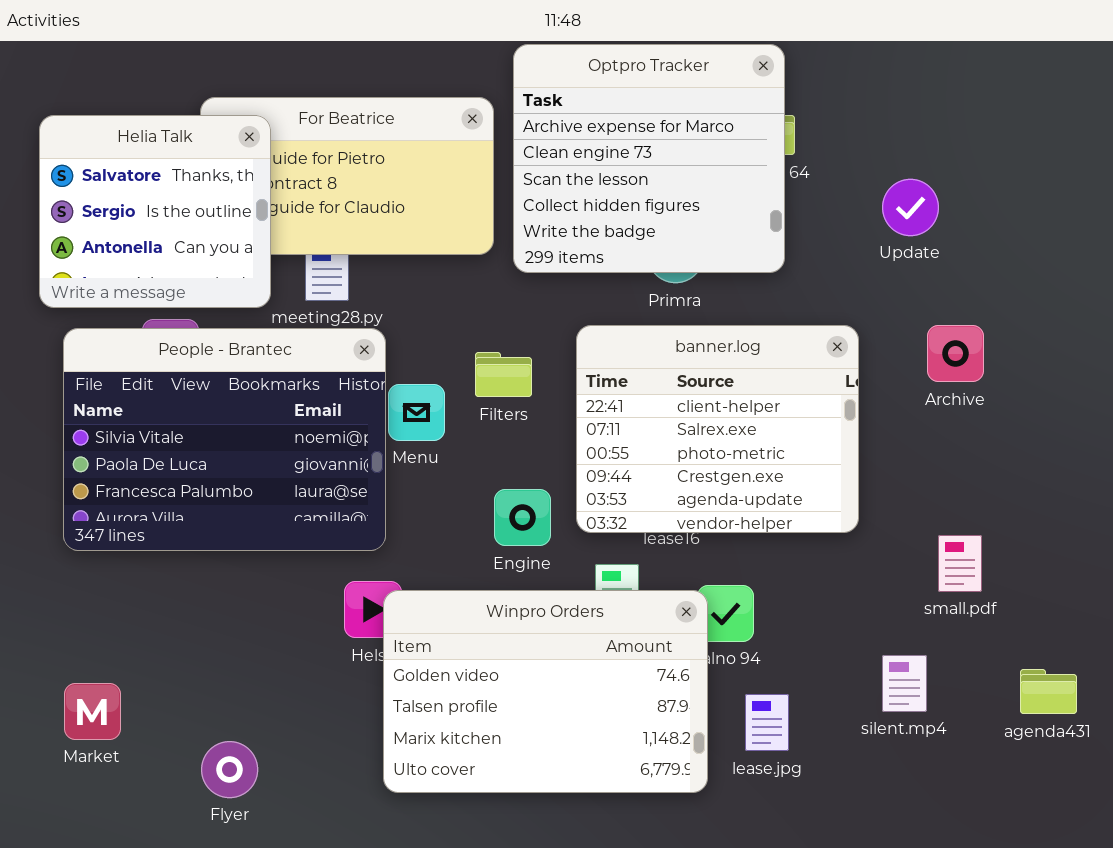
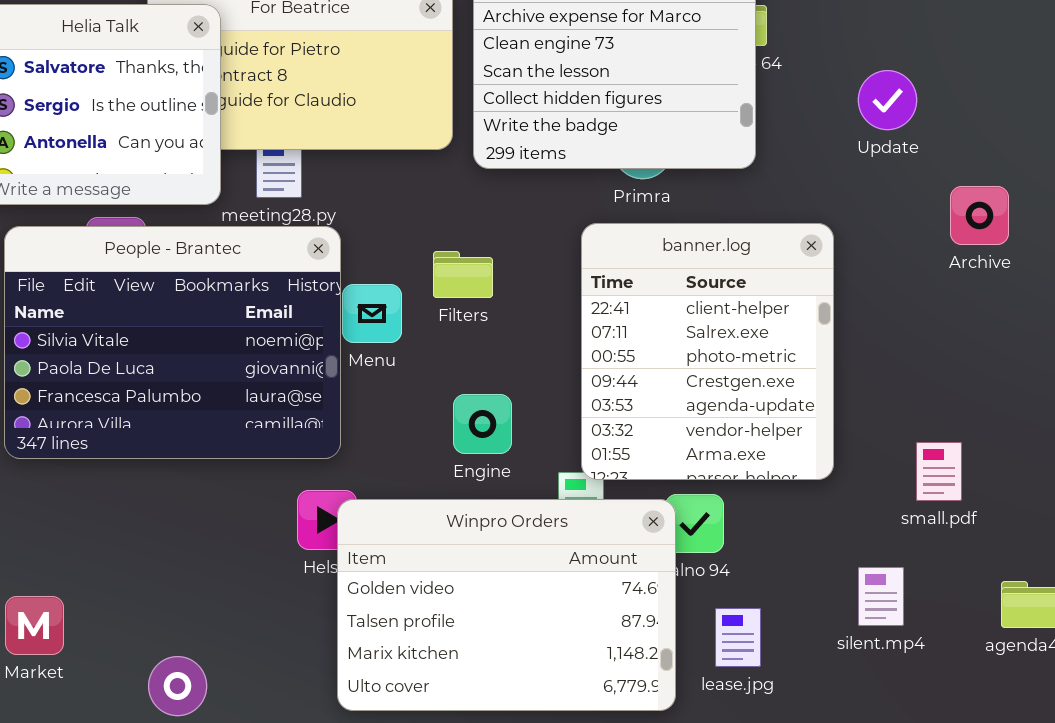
banner.log: [576,325,859,533] -> [581,223,834,480], resized
Archive: [927,325,984,382] -> [950,186,1009,245], moved

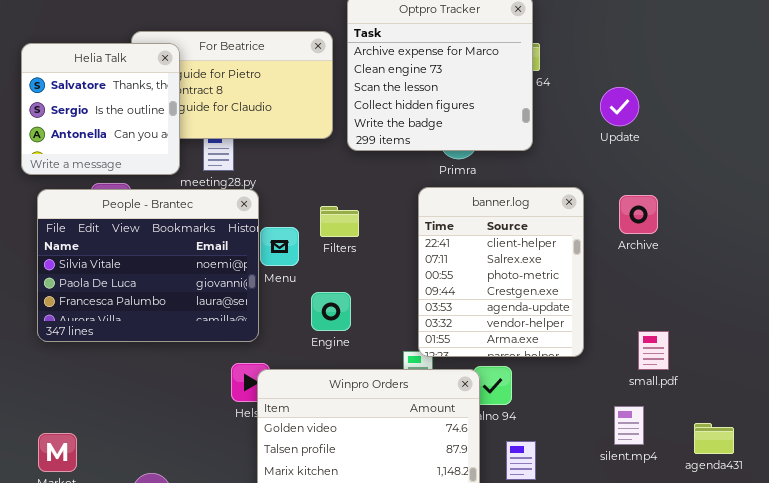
Archive: [950,186,1009,245] -> [619,195,658,234], moved
Engine: [453,394,512,454] -> [311,292,351,331], moved
silent.mp4: [858,567,904,626] -> [614,406,644,445], moved

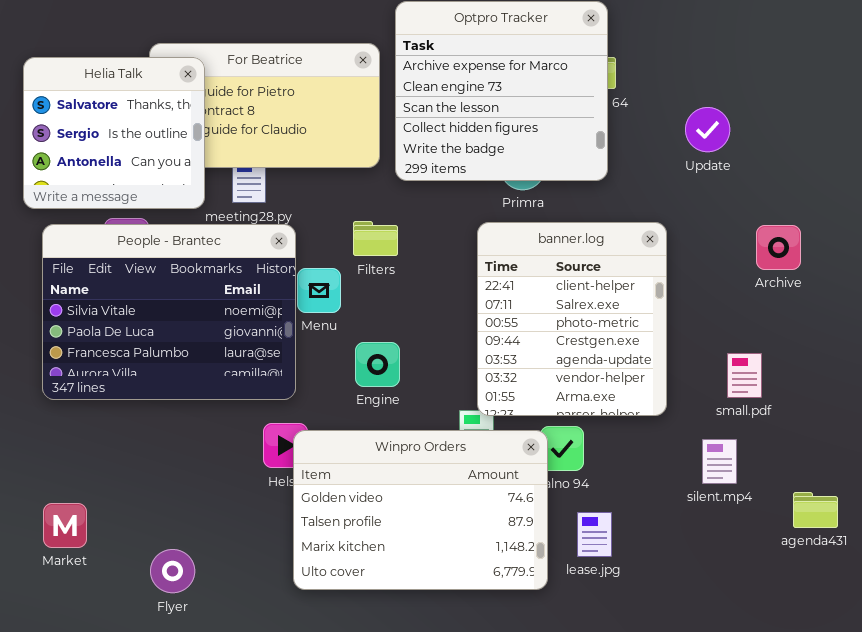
Archive: [619,195,658,234] -> [756,225,801,270], moved
Filters: [320,206,359,237] -> [353,221,398,256], moved
small.pdf: [638,331,669,370] -> [727,353,762,398], moved
silent.mp4: [614,406,644,445] -> [702,439,737,484], moved

